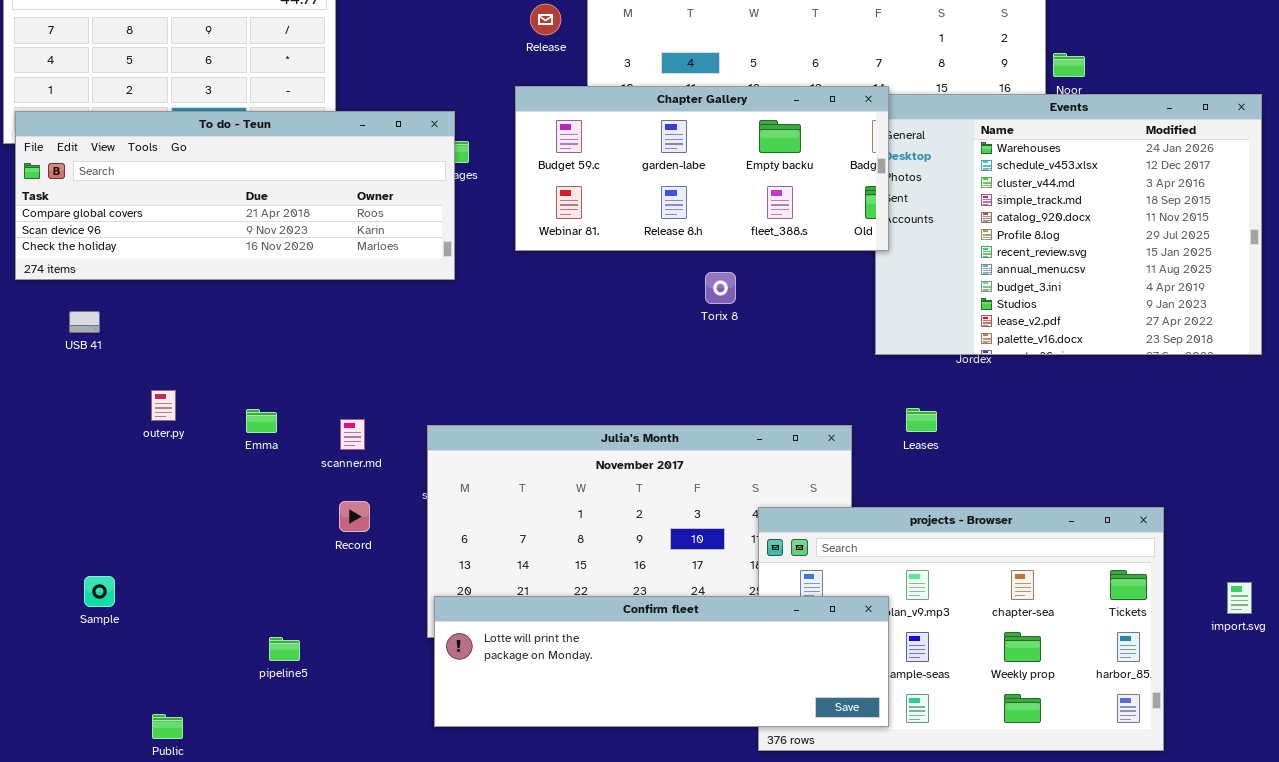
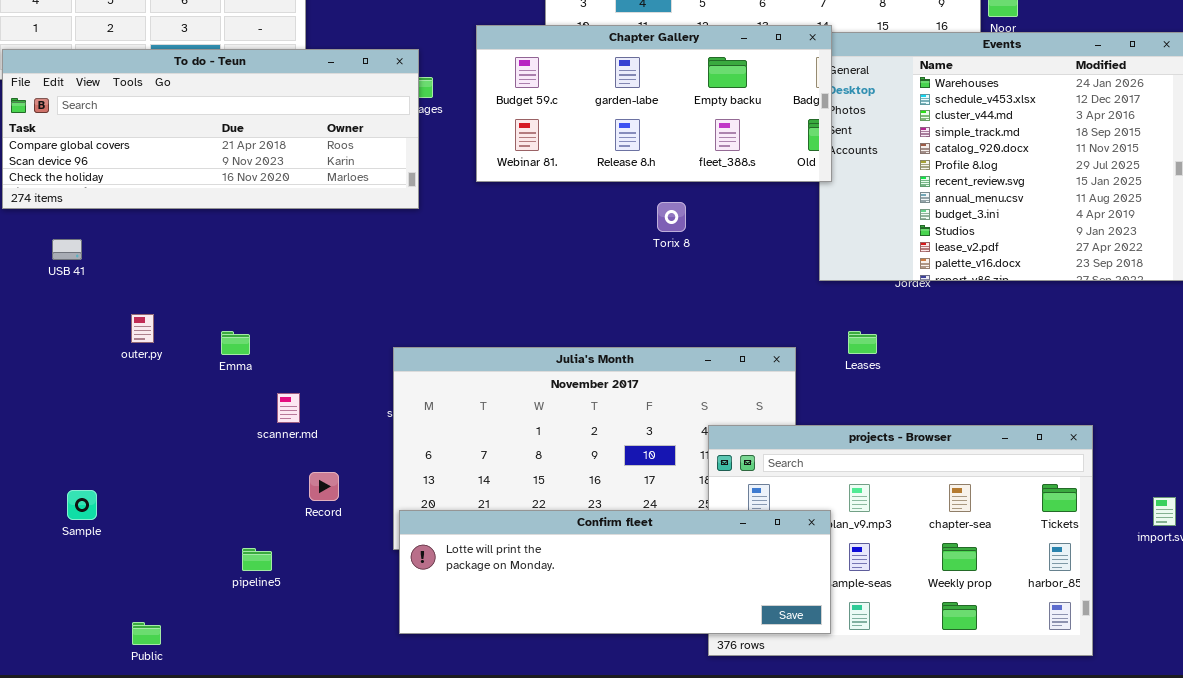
scanner.md: [340,419,365,450] -> [277,393,300,423], moved
Record: [339,501,370,532] -> [309,472,339,501], moved

